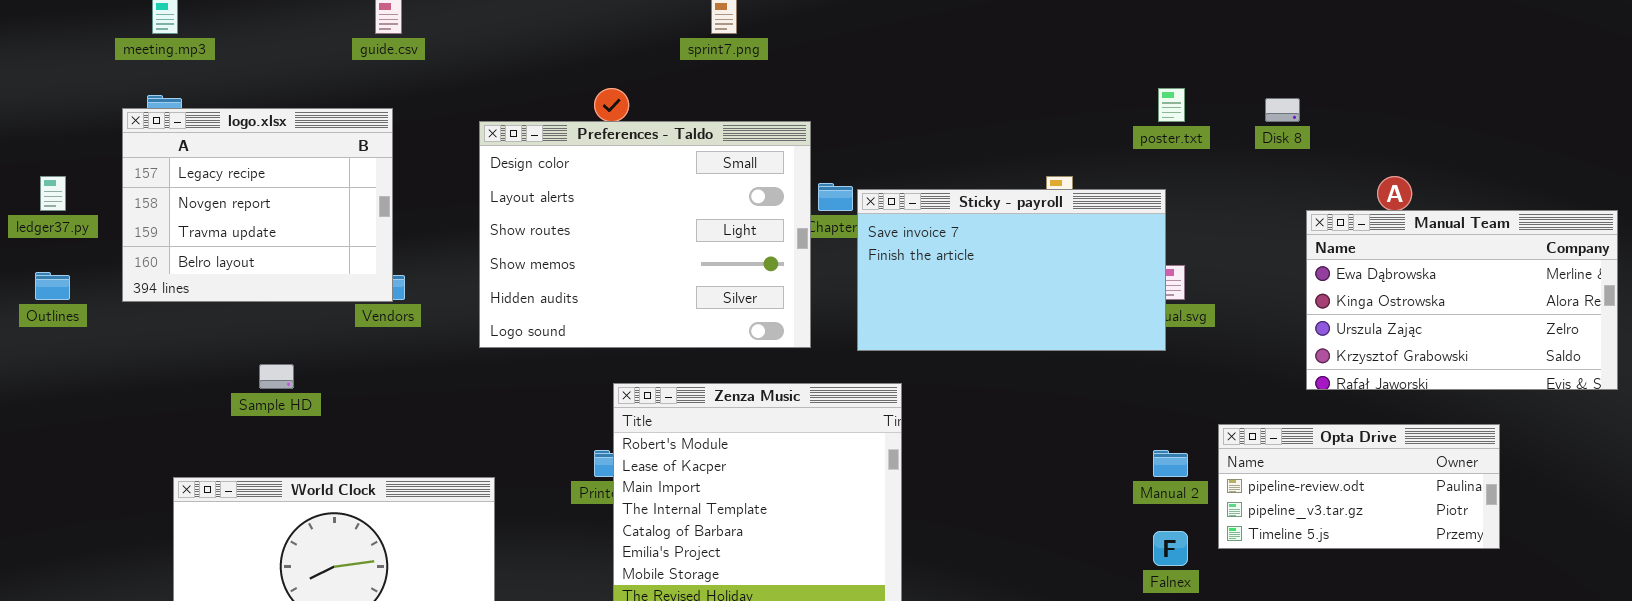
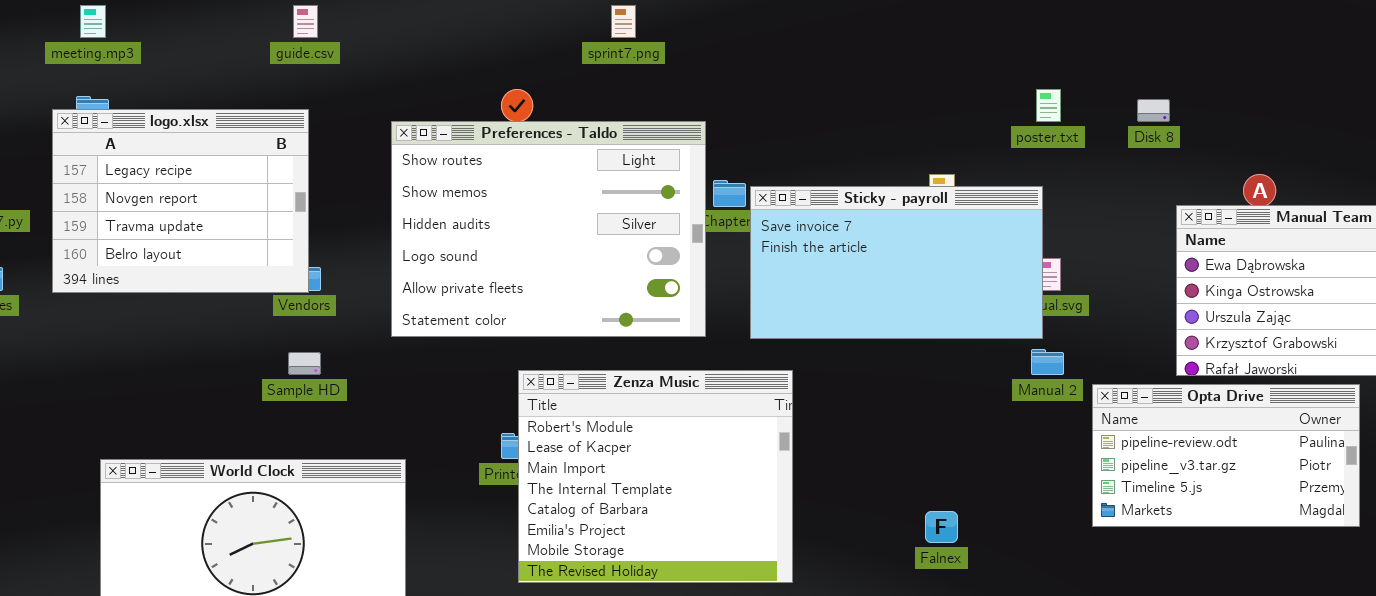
Preferences - Taldo: [479,121,811,348] -> [391,121,706,337], scrolled down 2 rows
Sample HD: [259,364,294,389] -> [288,352,321,375], moved
Opta Drive: [1218,424,1500,549] -> [1092,384,1360,527], resized
Manual 2: [1153,450,1188,477] -> [1031,349,1064,375], moved
Falnex: [1153,531,1188,566] -> [925,511,958,543], moved

